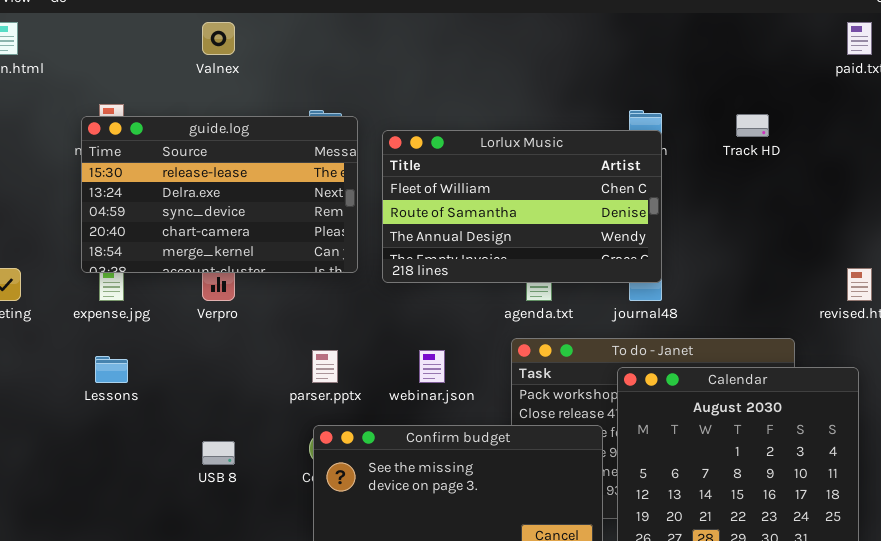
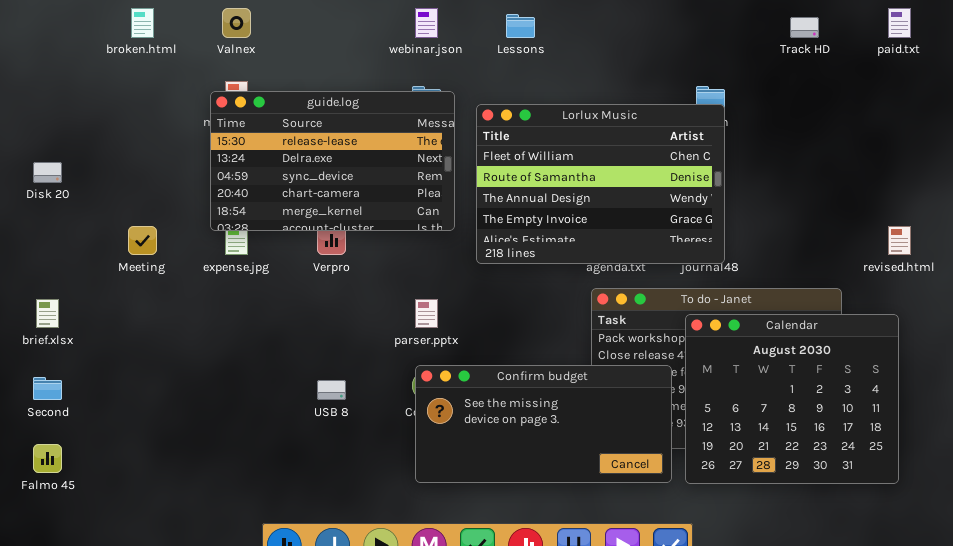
Valnex: [202,22,235,55] -> [222,8,251,38], moved
Track HD: [736,114,769,137] -> [790,17,819,38], moved
Lorlux Music: [382,130,662,283] -> [476,104,725,264], resized
webinar.json: [419,350,445,383] -> [415,8,438,38], moved
Lessons: [95,356,128,383] -> [506,14,535,38], moved

